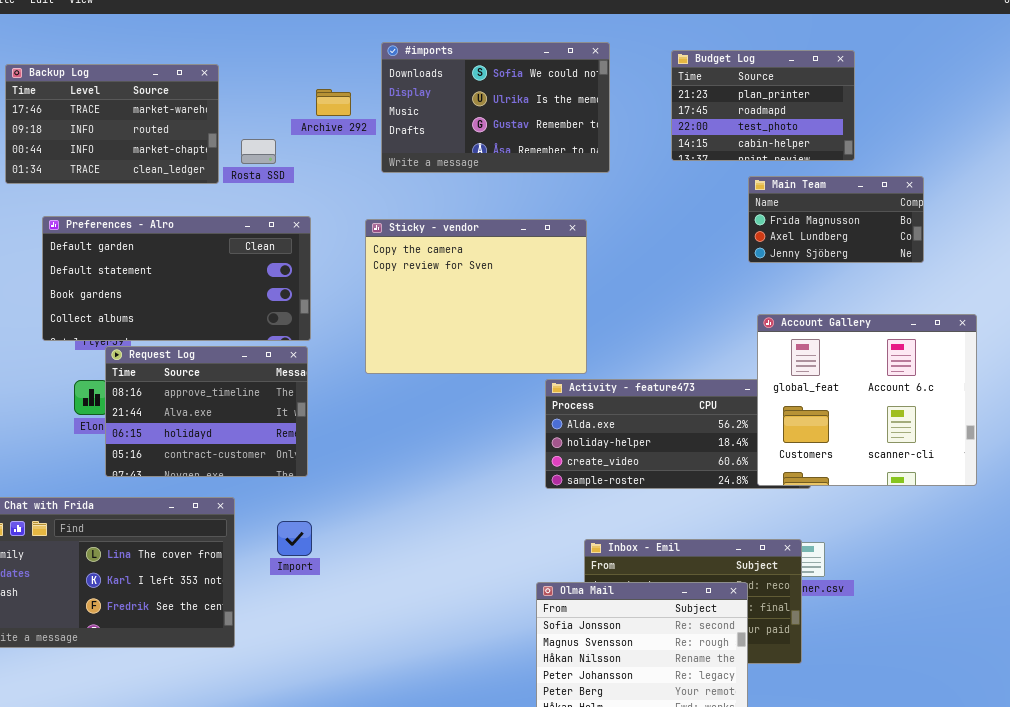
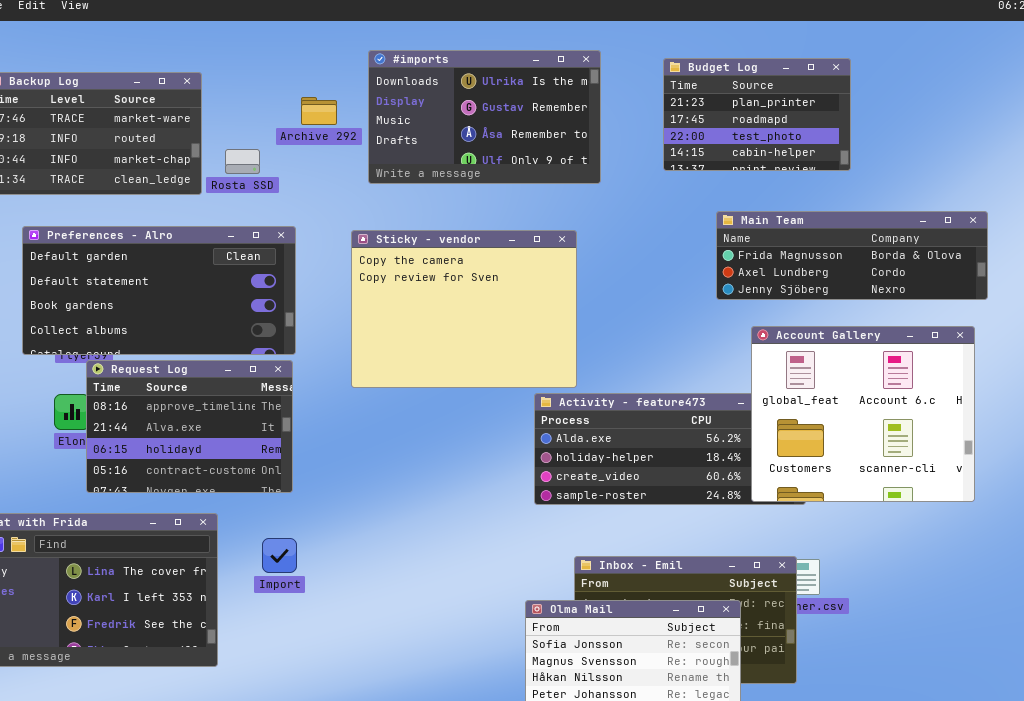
#imports: [381,42,610,173] -> [368,50,601,184], scrolled down 1 row
Main Team: [748,176,924,263] -> [716,211,988,300], moved, resized

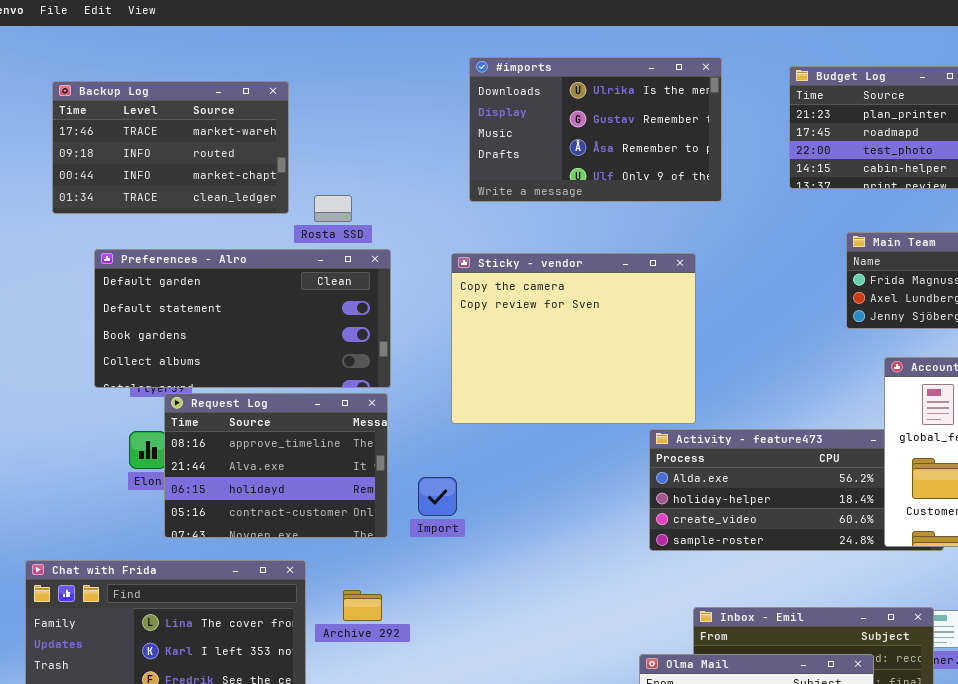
Archive 292: [301,97,337,125] -> [343,590,382,621], moved
Rosta SSD: [225,149,260,174] -> [314,195,352,222], moved
Import: [262,538,297,573] -> [418,477,457,516], moved

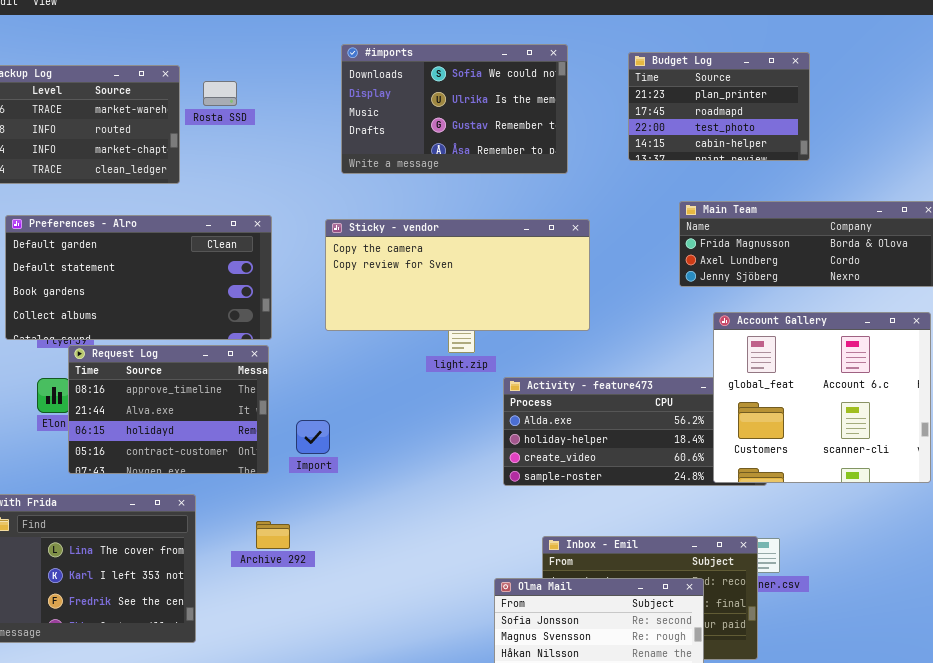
#imports: [469,57,722,202] -> [341,44,568,174], scrolled up 1 row
Rosta SSD: [314,195,352,222] -> [203,81,237,106], moved
Sticky - vendor: [451,253,696,424] -> [325,219,590,331], resized
Archive 292: [343,590,382,621] -> [256,521,290,549], moved

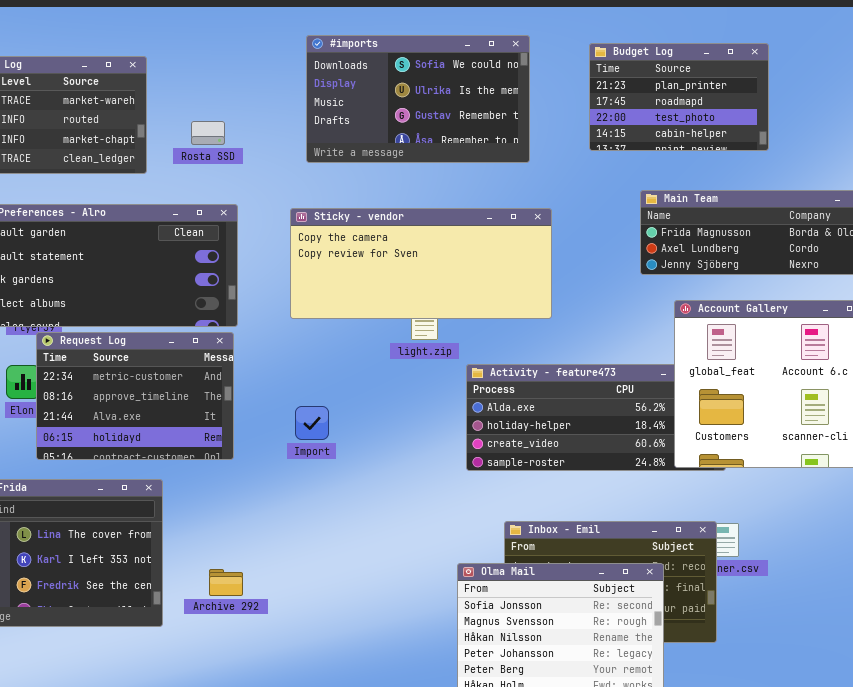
Rosta SSD: [203,81,237,106] -> [191,121,225,145], moved
Request Log: [68,345,269,474] -> [36,332,234,460], scrolled up 1 row
Import: [296,420,330,454] -> [295,406,329,440], moved
Archive 292: [256,521,290,549] -> [209,569,243,596], moved

